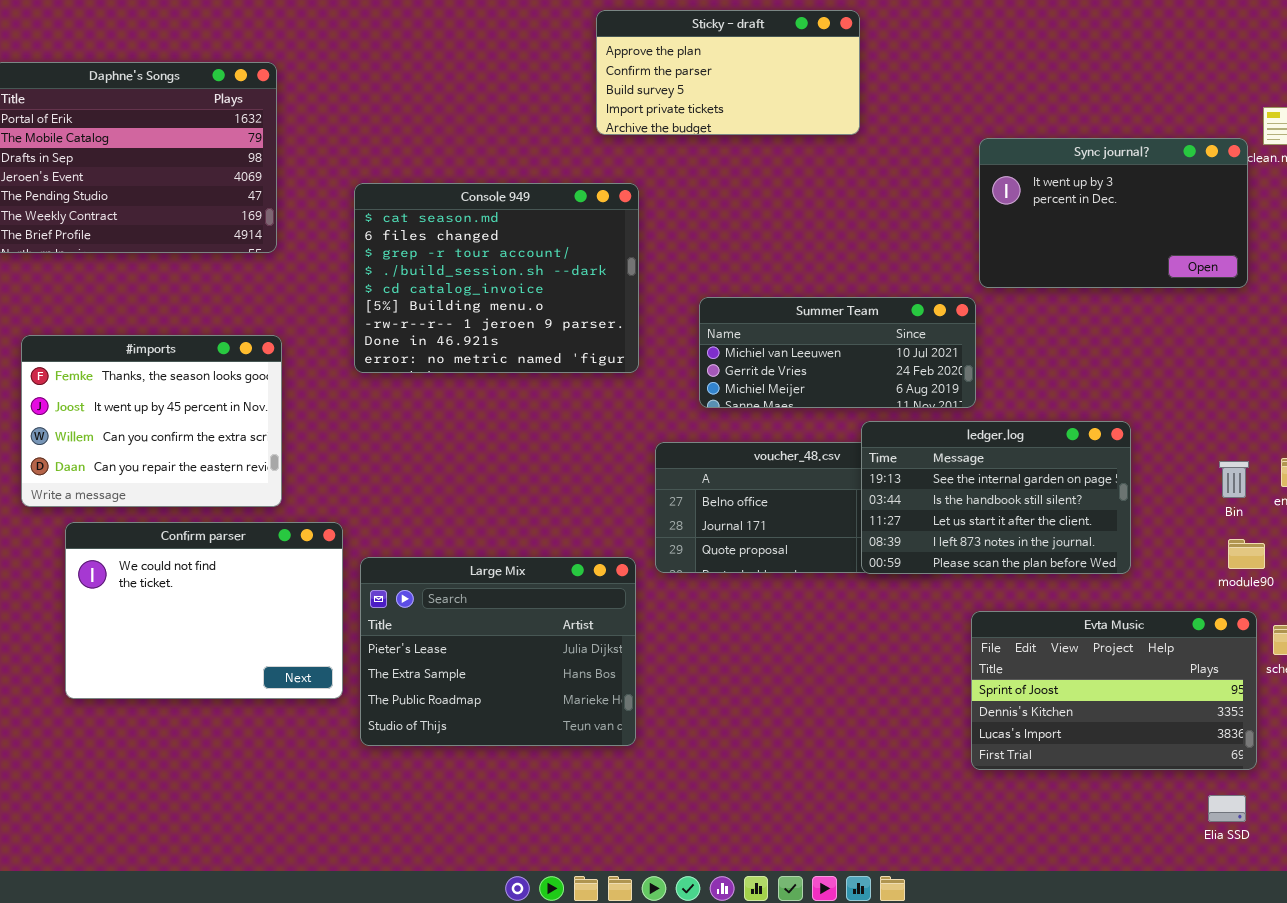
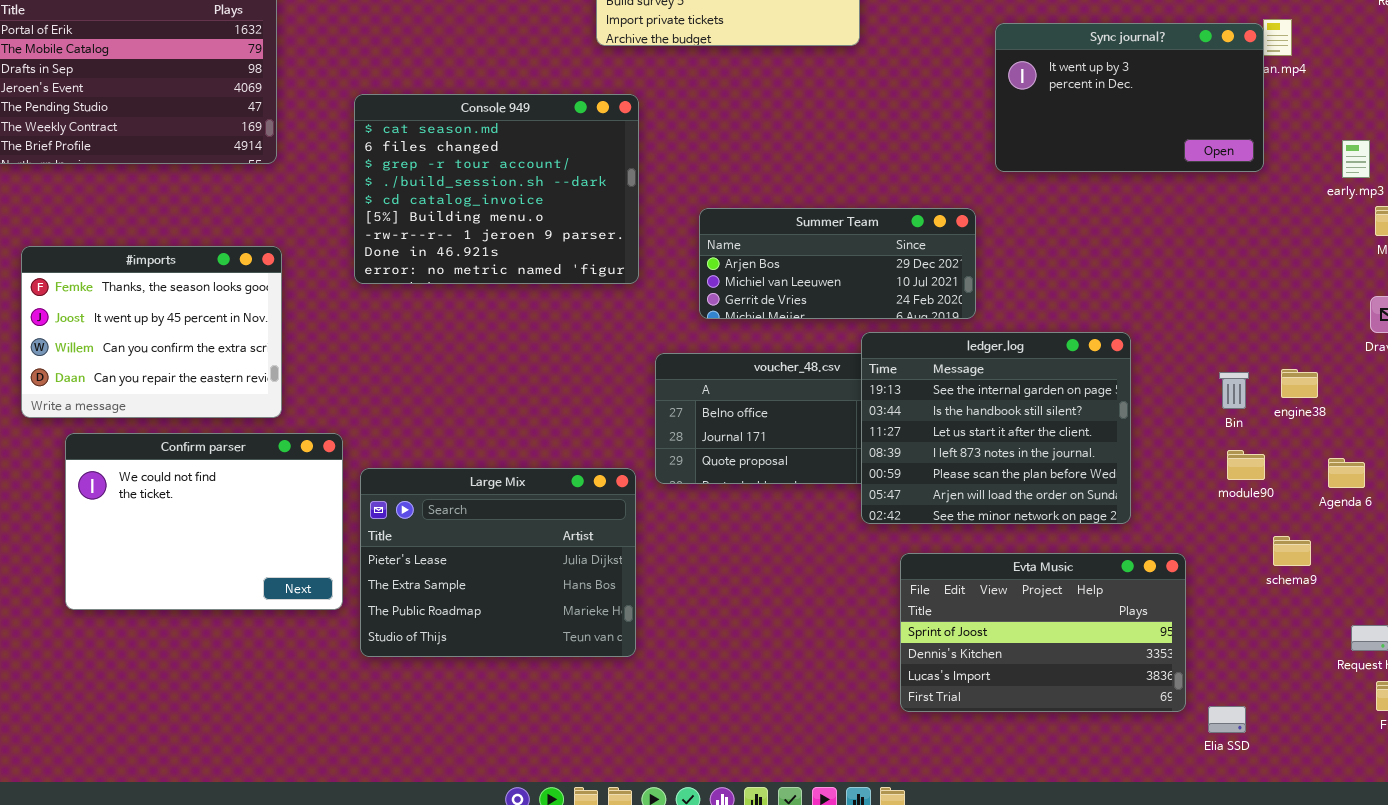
Sync journal?: [979,138,1248,288] -> [995,23,1264,172], moved
Summer Team: [699,297,976,408] -> [699,208,976,319], scrolled up 1 row
ledger.log: [861,421,1131,574] -> [861,332,1131,524], resized
Evta Music: [971,611,1257,770] -> [900,553,1186,712], moved

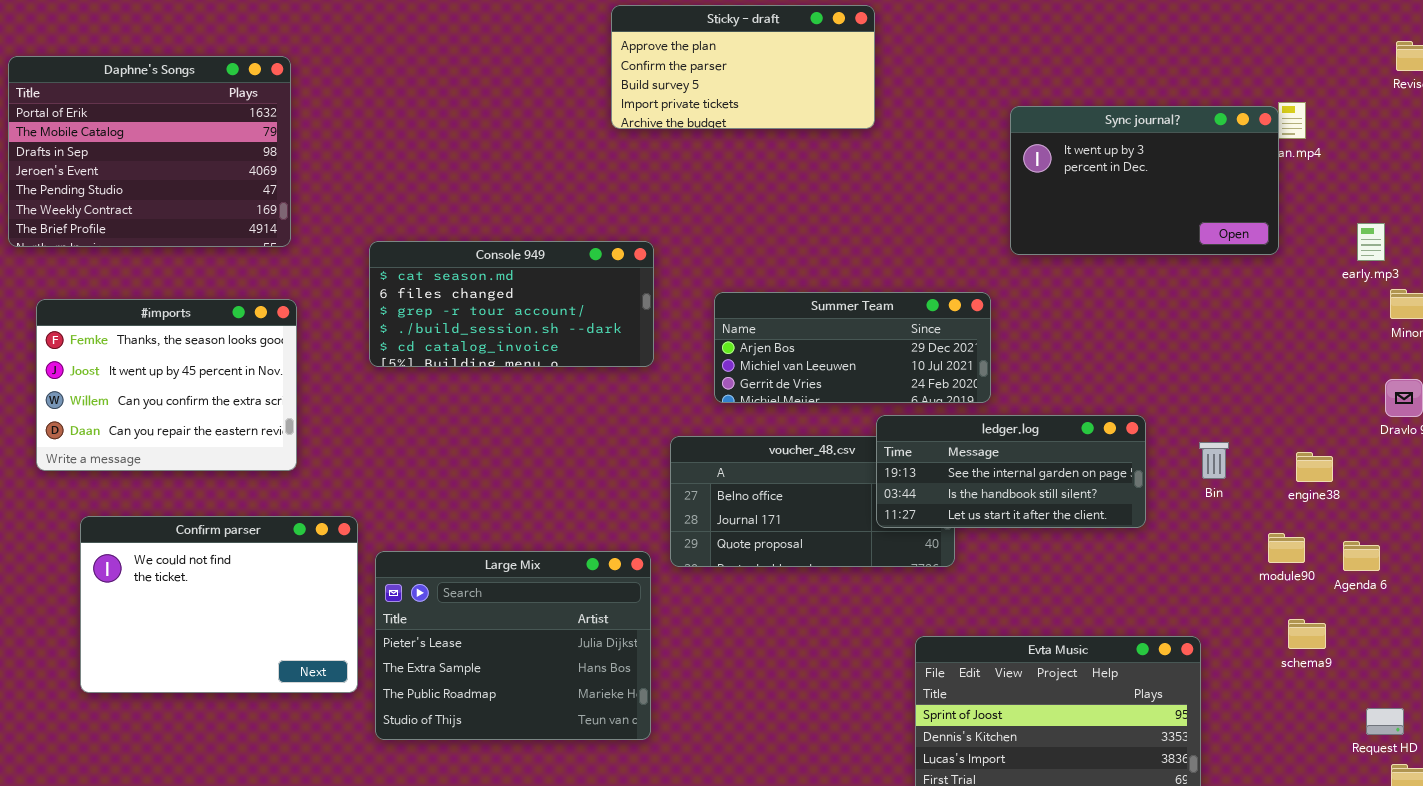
Console 949: [354,94,639,284] -> [369,241,654,367], resized
#imports: [21,246,282,418] -> [36,299,297,471], moved
ledger.log: [861,332,1131,524] -> [876,415,1146,528], resized
Bin: [1219,372,1249,409] -> [1199,442,1229,479], moved
module90: [1227,450,1265,480] -> [1268,533,1305,563], moved

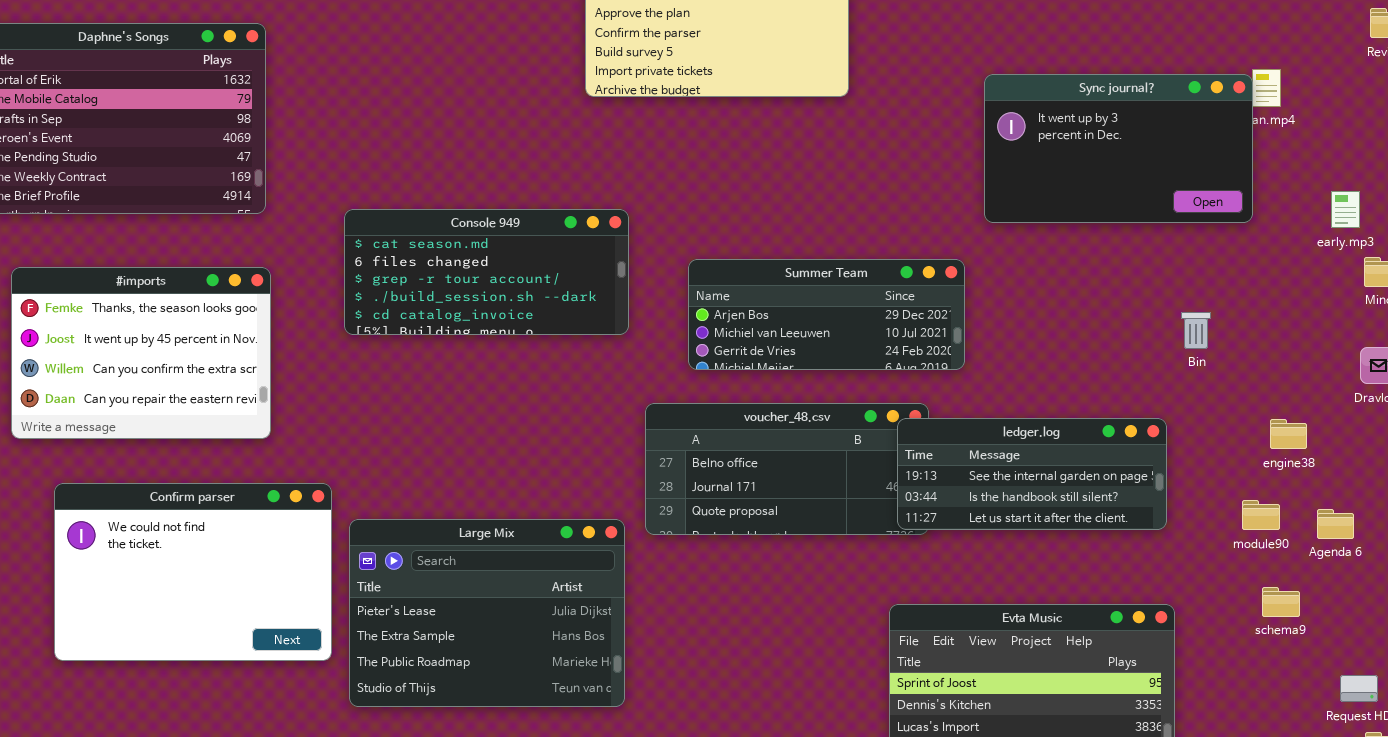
ledger.log: [876,415,1146,528] -> [897,418,1167,530], moved
Bin: [1199,442,1229,479] -> [1181,312,1211,349], moved

